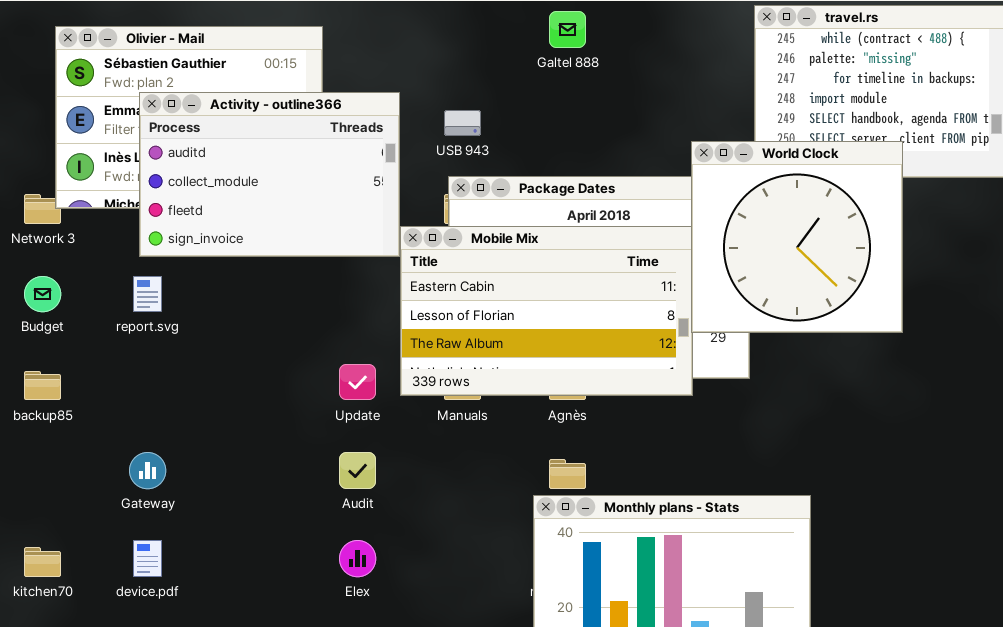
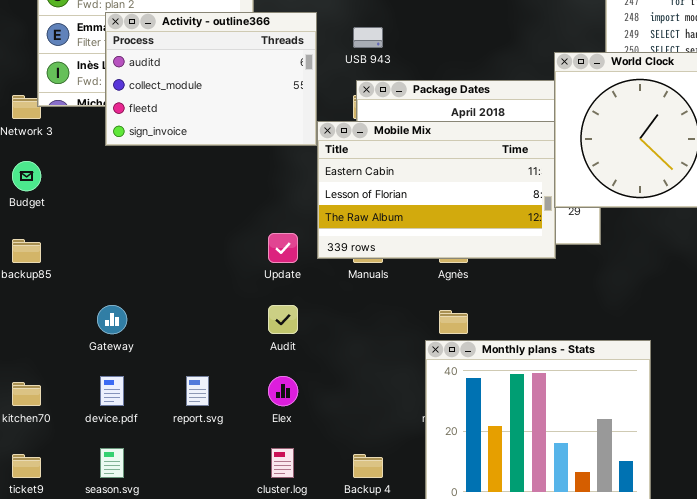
report.svg: [133,276,162,312] -> [186,376,209,406], moved

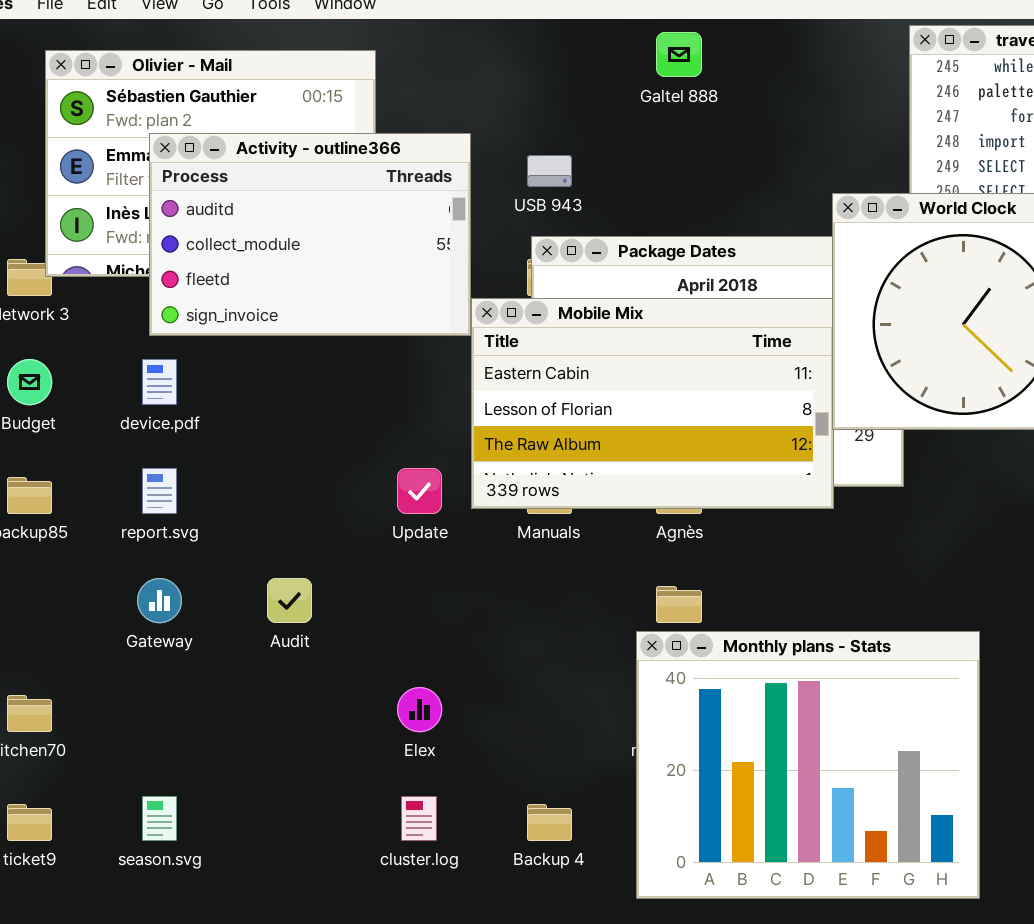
Audit: [268,305,298,334] -> [267,578,312,623], moved
device.pdf: [100,376,124,406] -> [142,359,177,405], moved
report.svg: [186,376,209,406] -> [142,468,177,514], moved

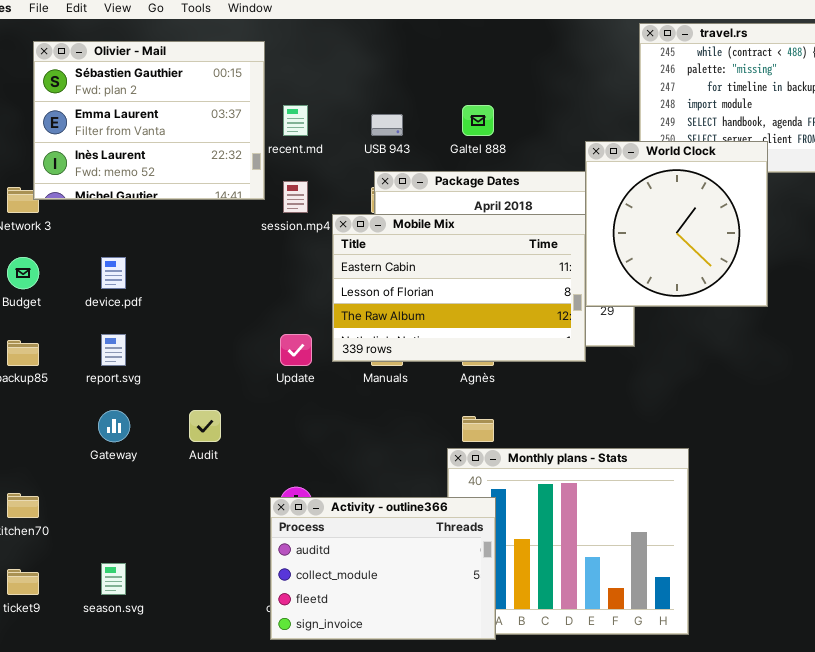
Galtel 888: [656,32,702,77] -> [462,105,494,136], moved
Activity - outline366: [149,133,471,336] -> [270,497,496,640], moved

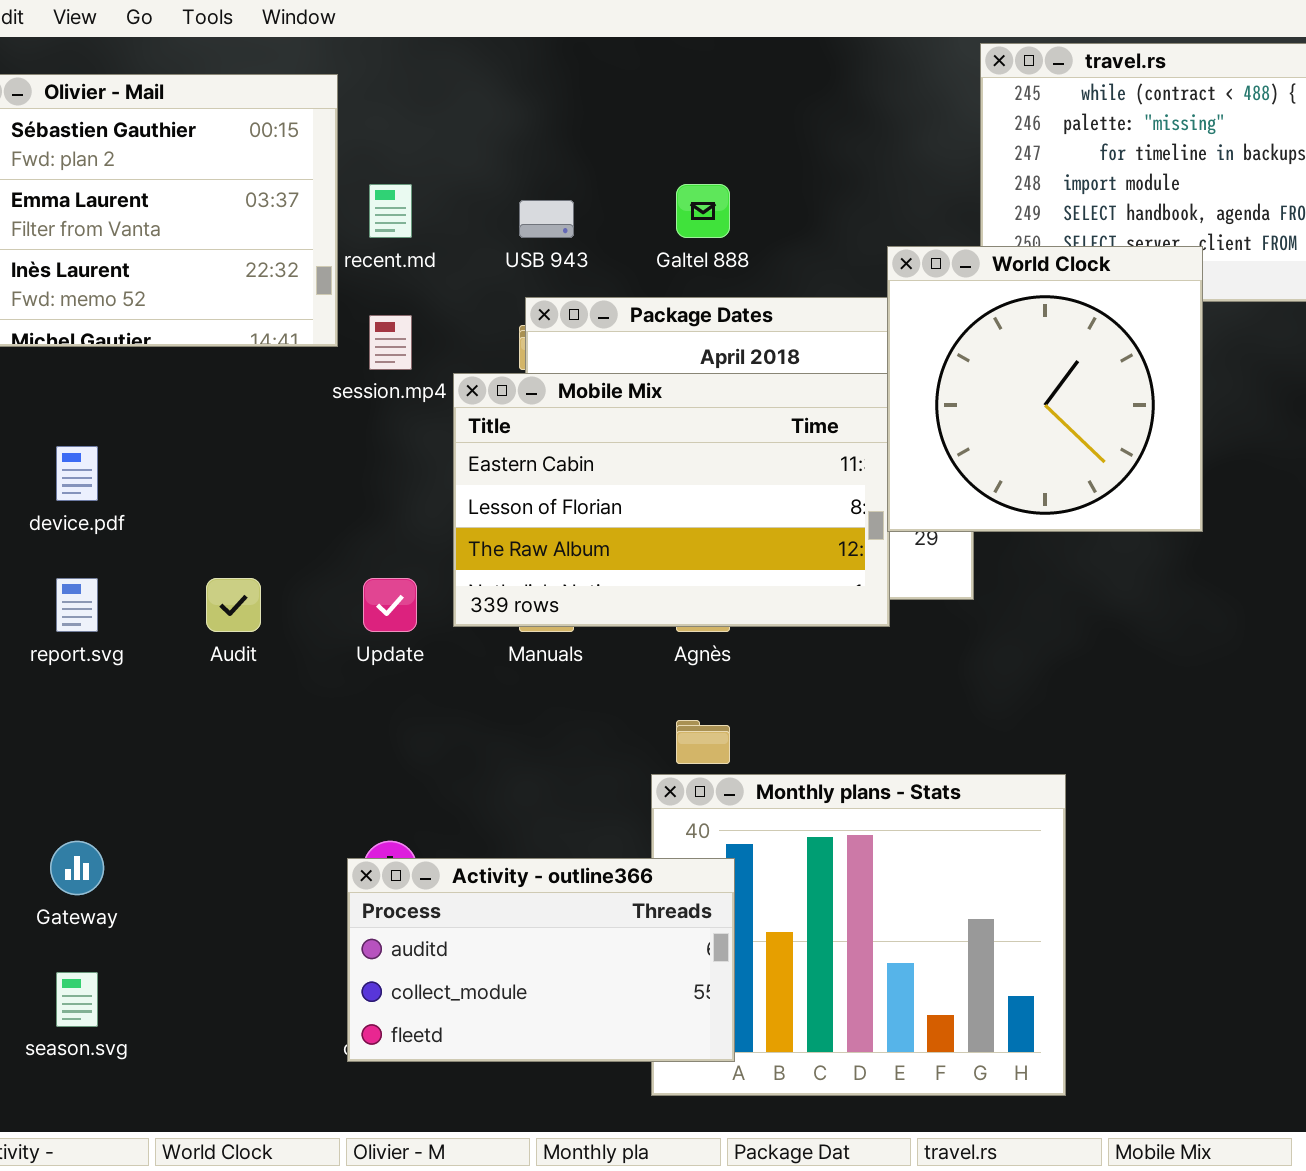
Gateway: [98,410,130,442] -> [50,841,104,895], moved
Audit: [189,410,221,442] -> [206,578,261,632], moved
Activity - outline366: [270,497,496,640] -> [347,858,735,1062], resized

